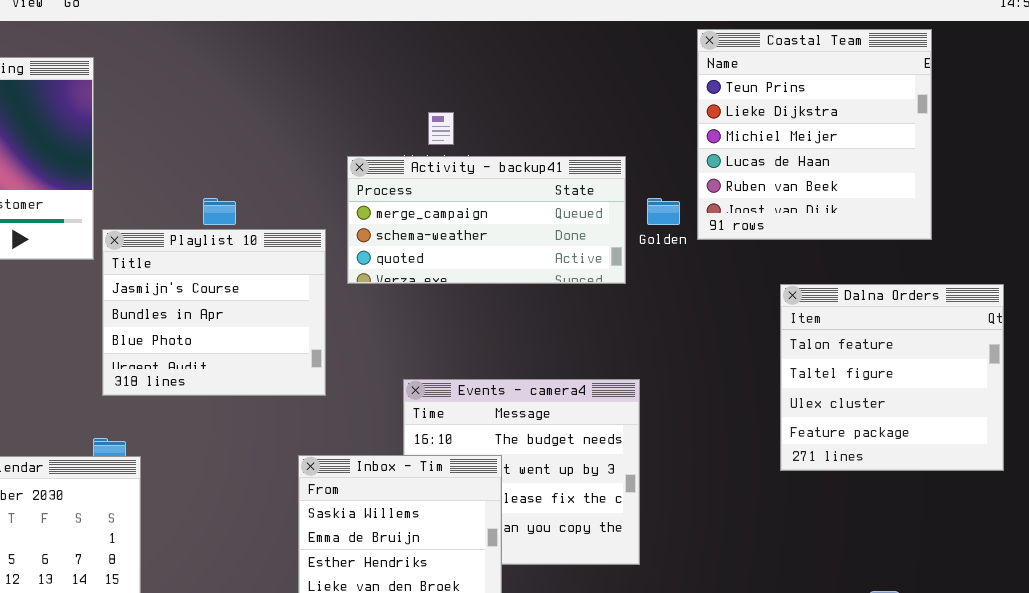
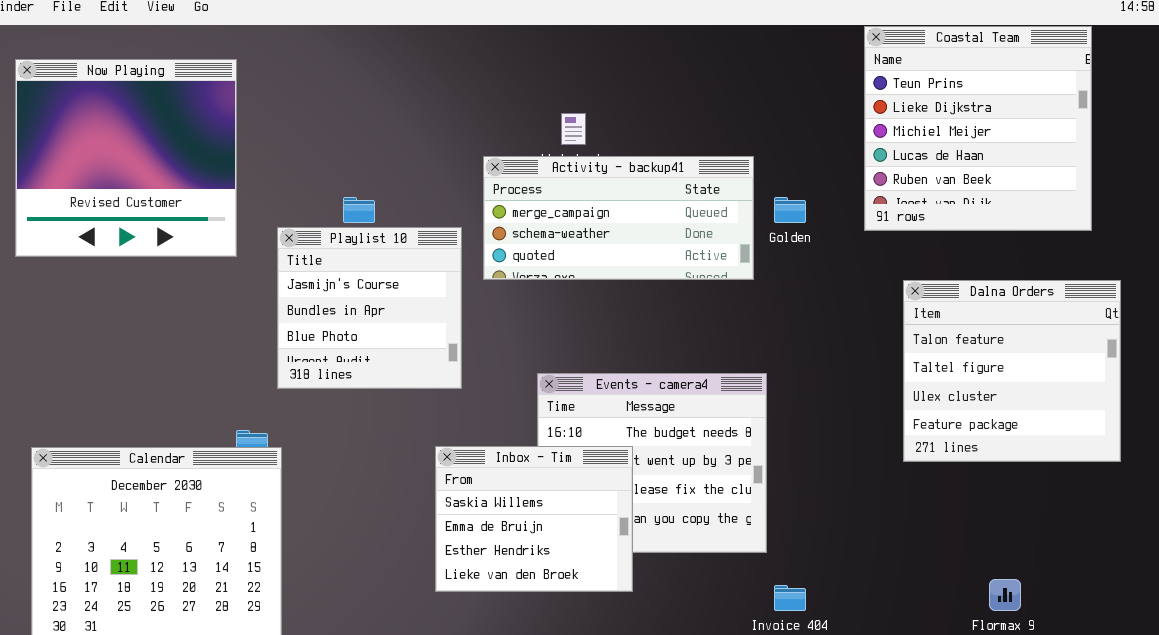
Coastal Team: [697,29,932,240] -> [864,26,1092,231], moved
Playlist 10: [102,229,326,396] -> [277,227,462,389], resized

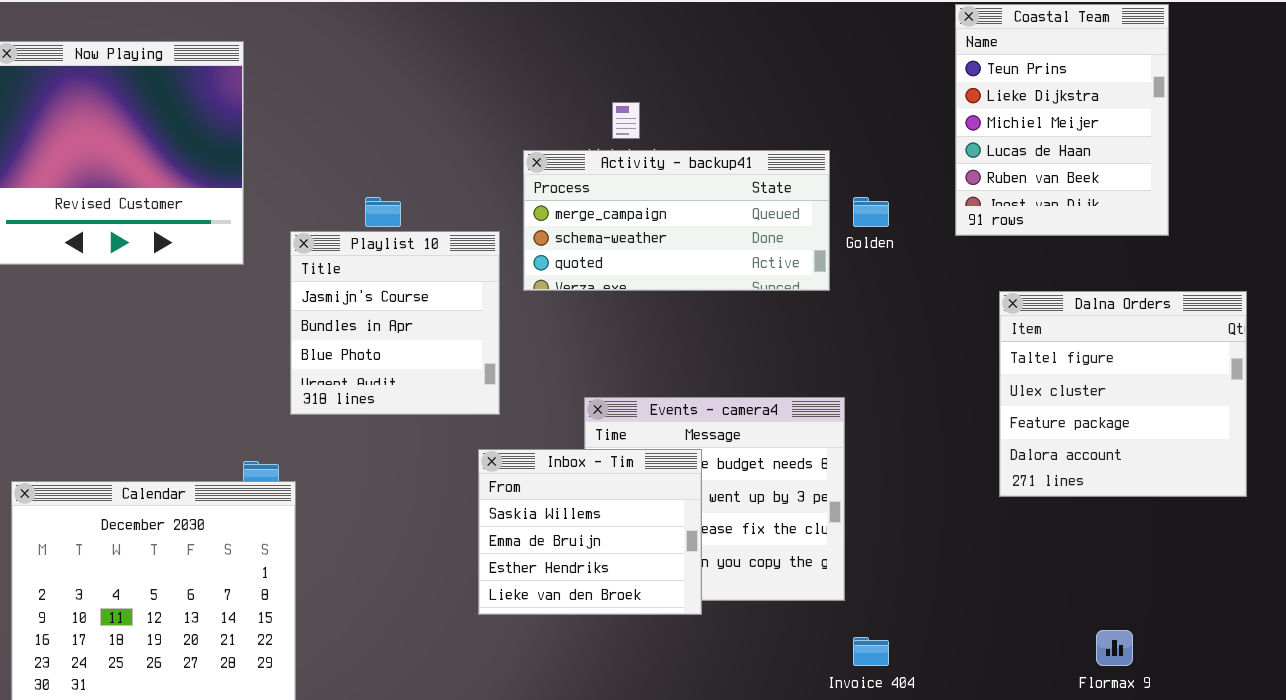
Coastal Team: [864,26,1092,231] -> [955,4,1169,236], resized
Dalna Orders: [903,280,1121,462] -> [999,291,1247,497], scrolled down 1 row
Inbox - Tim: [435,446,633,592] -> [478,449,702,615], moved

